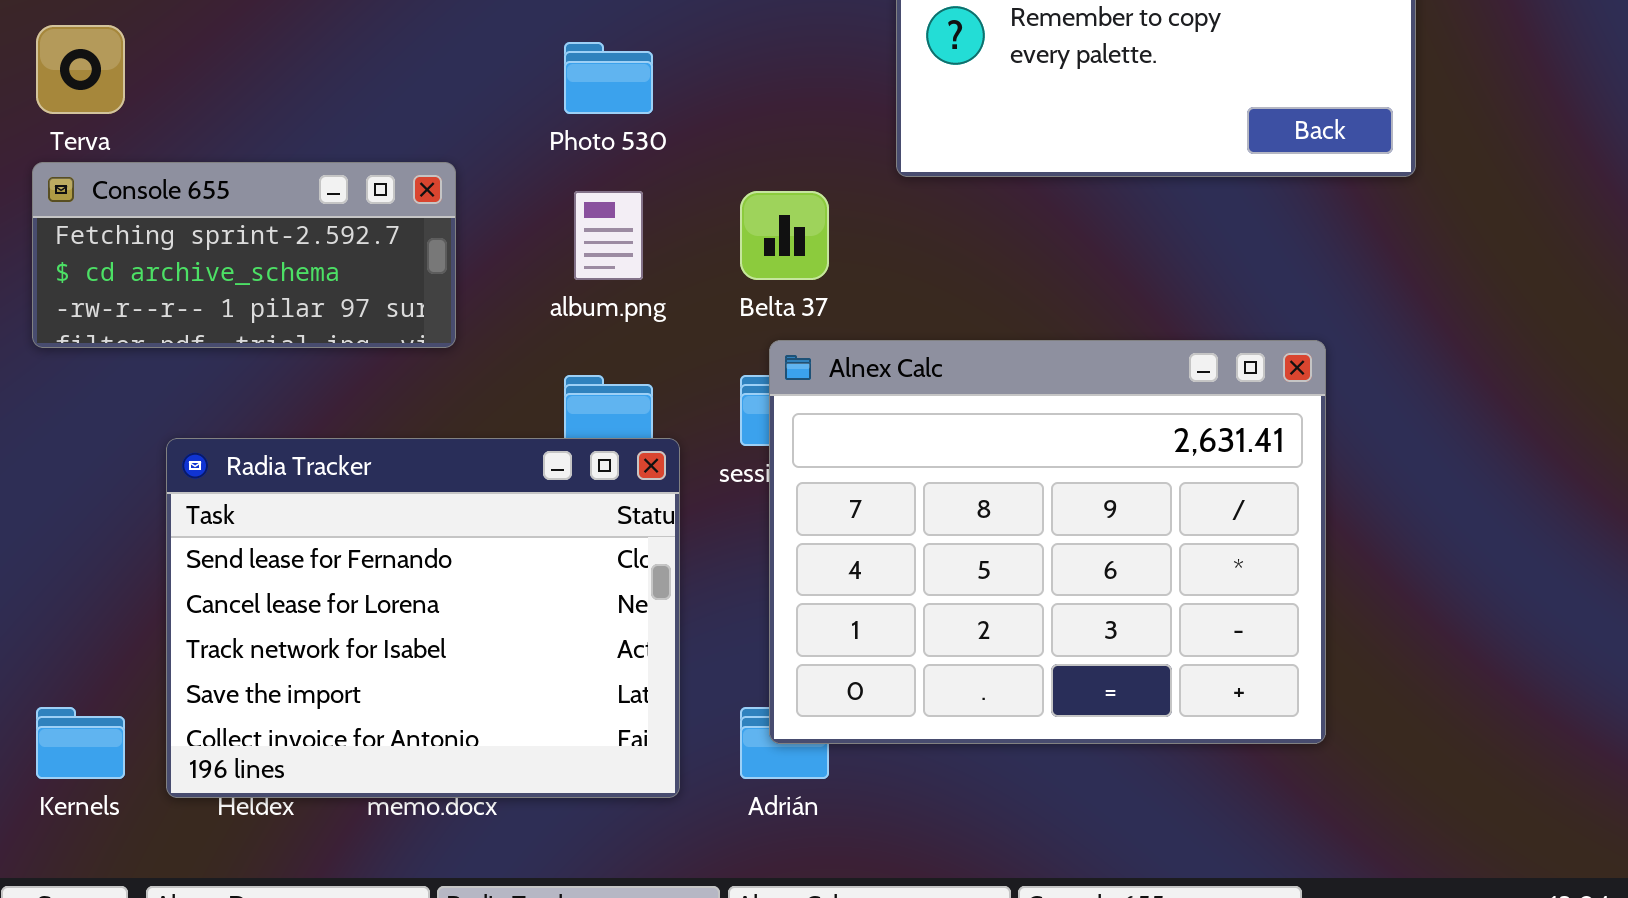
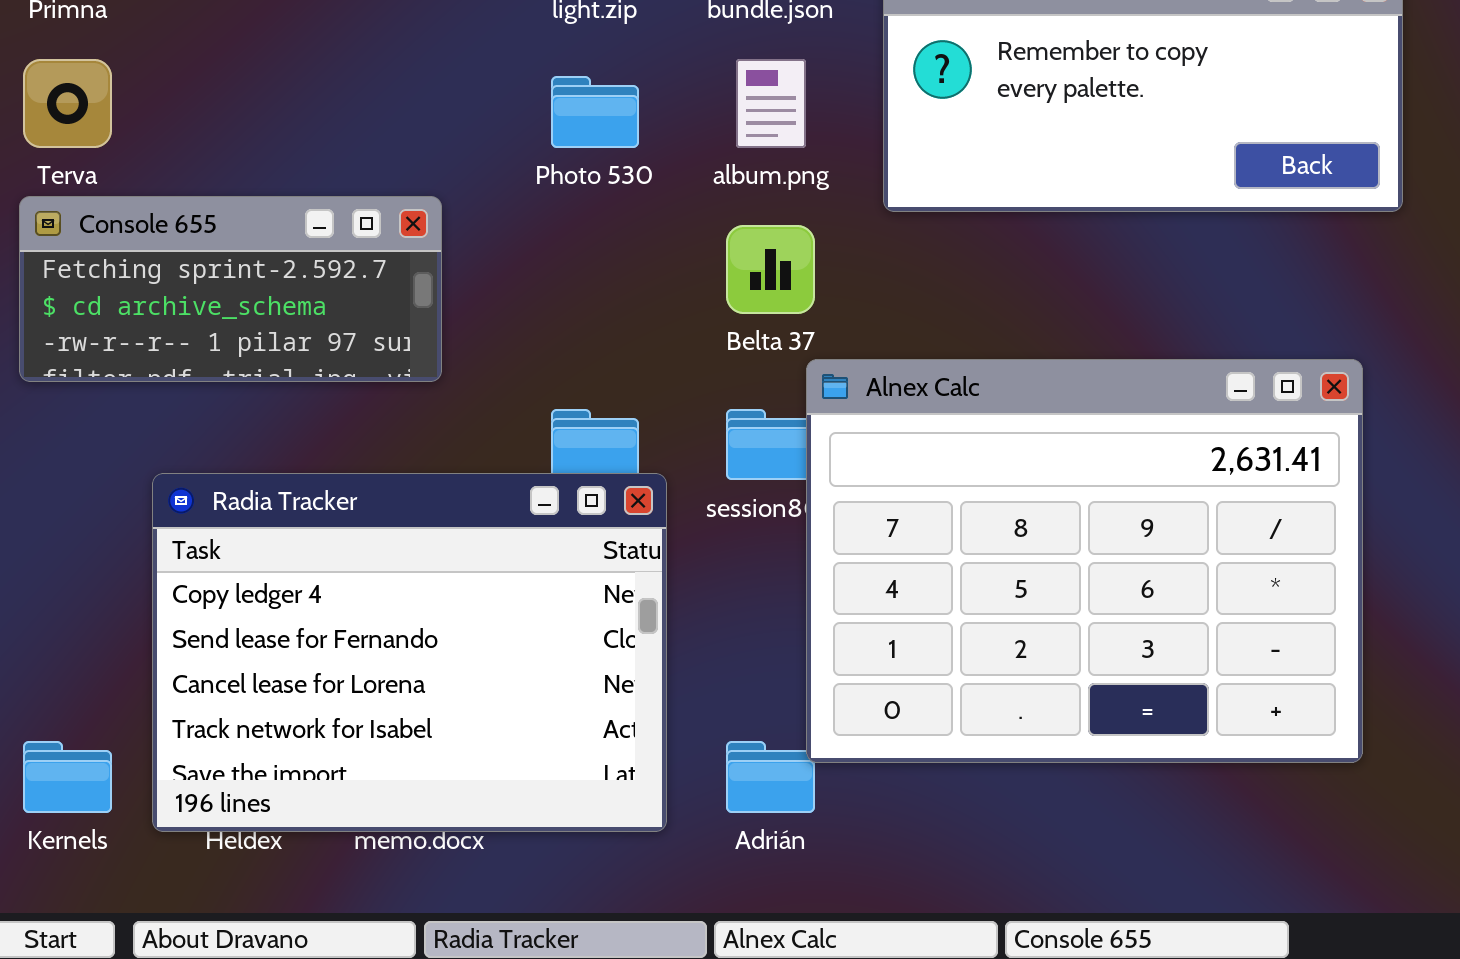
album.png: [574,191,643,280] -> [736,59,806,148], moved
Alnex Calc: [769,340,1326,744] -> [806,359,1363,763], moved
Radia Tracker: [166,438,680,798] -> [152,473,667,832], scrolled up 1 row

